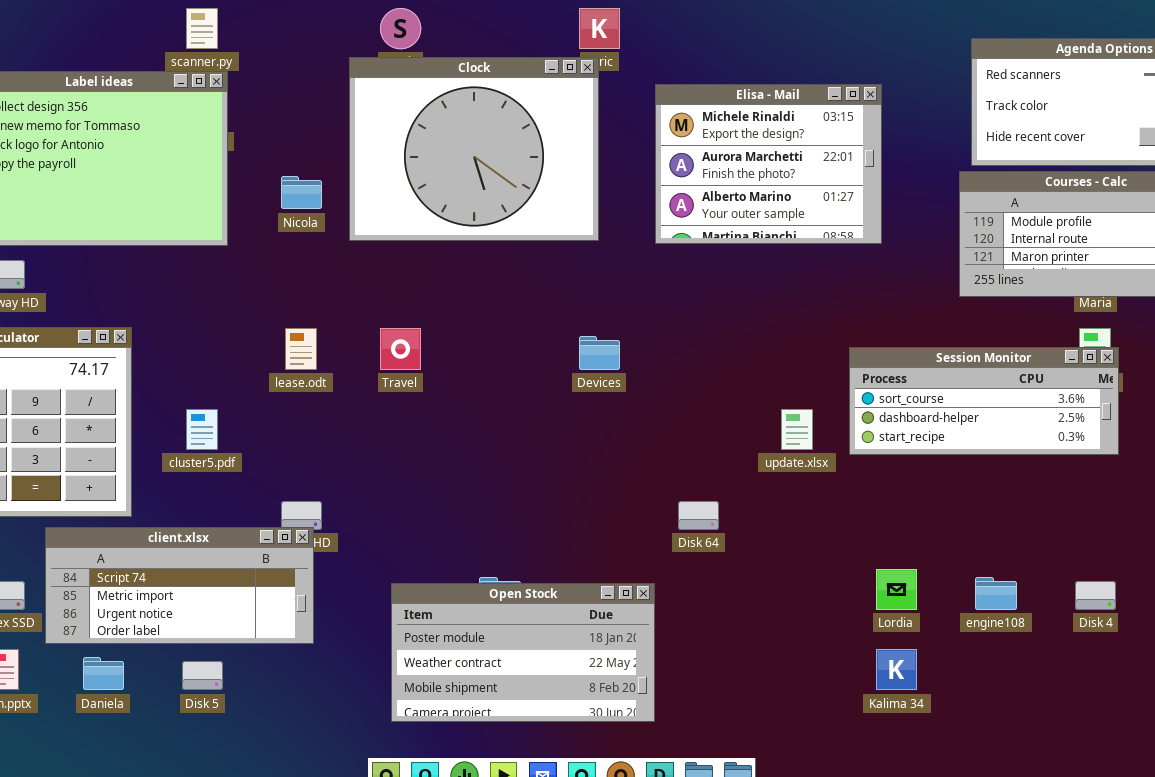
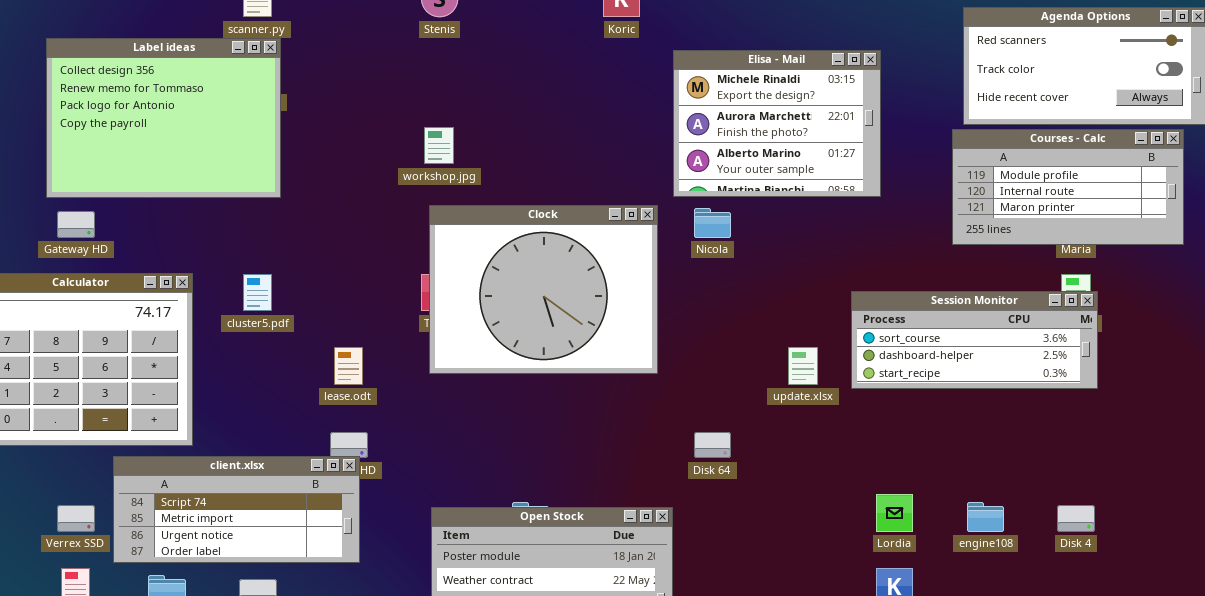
Clock: [349,57,599,241] -> [429,205,658,374], moved
Nicola: [281,176,322,209] -> [694,208,731,238], moved
lease.odt: [285,328,317,370] -> [334,347,363,385], moved
cluster5.pdf: [186,409,218,450] -> [243,274,272,311], moved

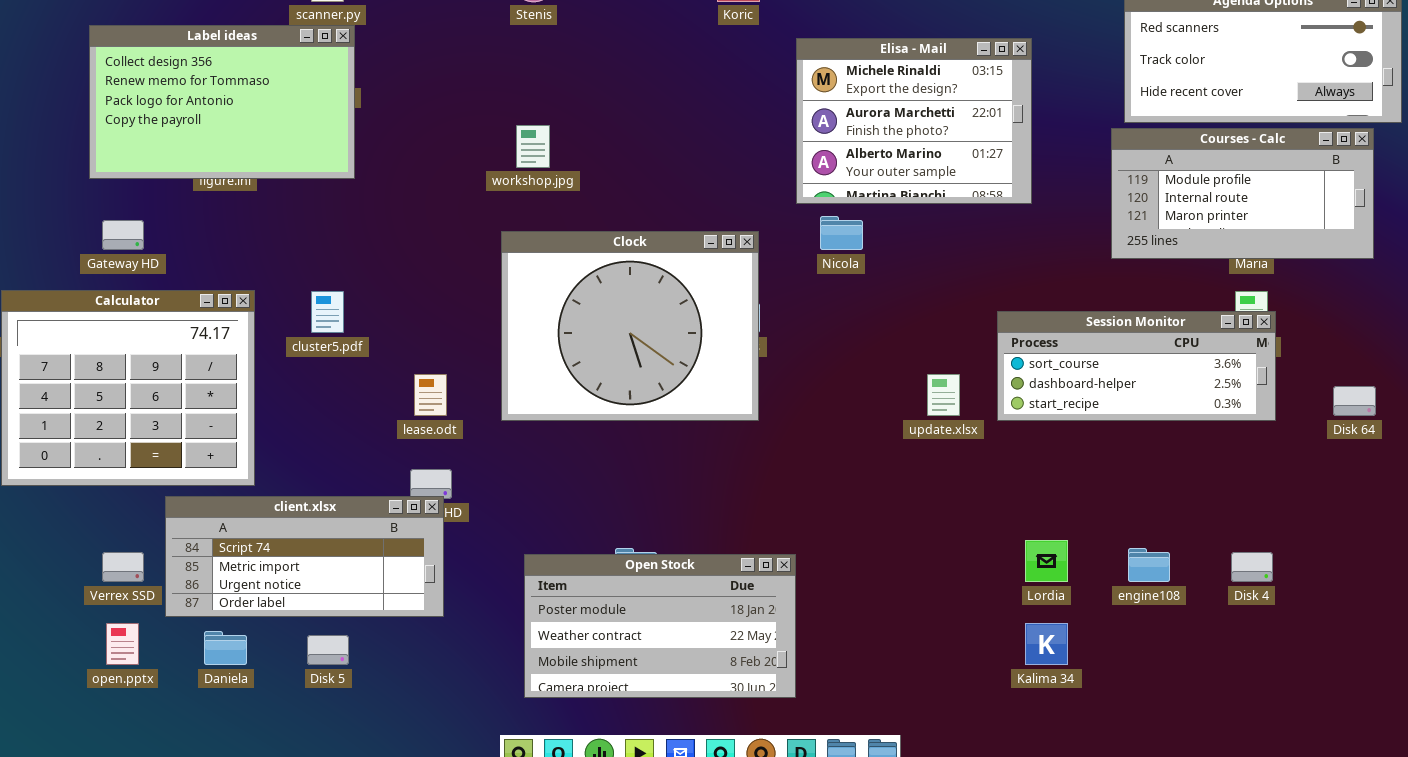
Label ideas: [46,38,281,198] -> [89,25,355,179], resized
Clock: [429,205,658,374] -> [501,231,759,421], moved
Disk 64: [694,432,731,458] -> [1333,386,1376,416], moved

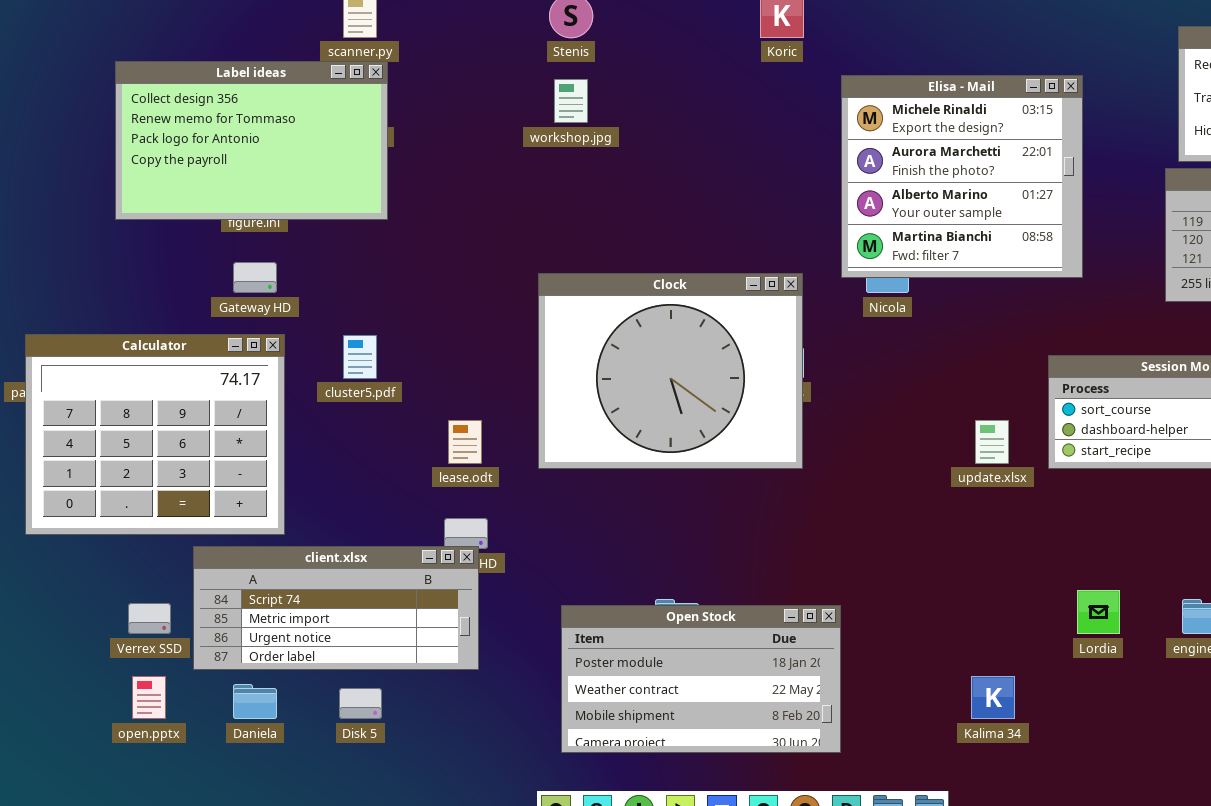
Elisa - Mail: [796,38,1032,204] -> [841,75,1083,278], resized
workshop.jpg: [516,125,550,168] -> [554,79,588,123], moved
Gateway HD: [102,220,144,250] -> [233,262,277,293], moved
Kalima 34: [1025,623,1068,665] -> [971,676,1015,719], moved

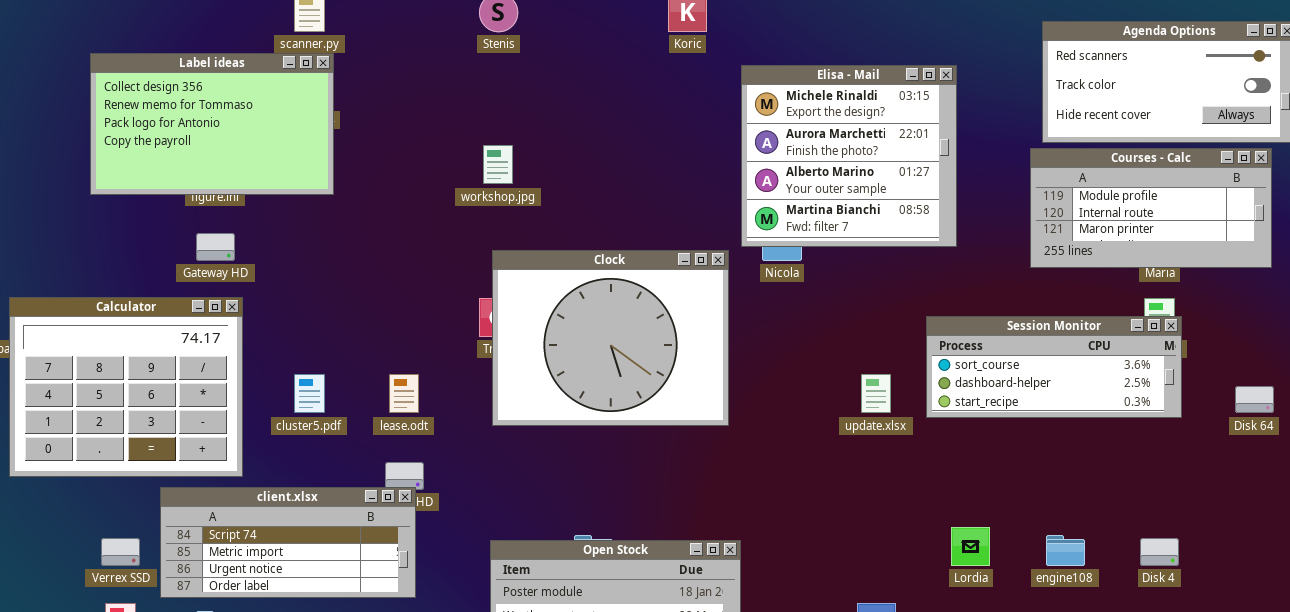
workshop.jpg: [554,79,588,123] -> [483,145,513,184], moved
Clock: [538,273,803,469] -> [492,250,729,426], moved
cluster5.pdf: [343,335,377,379] -> [294,374,325,413], moved

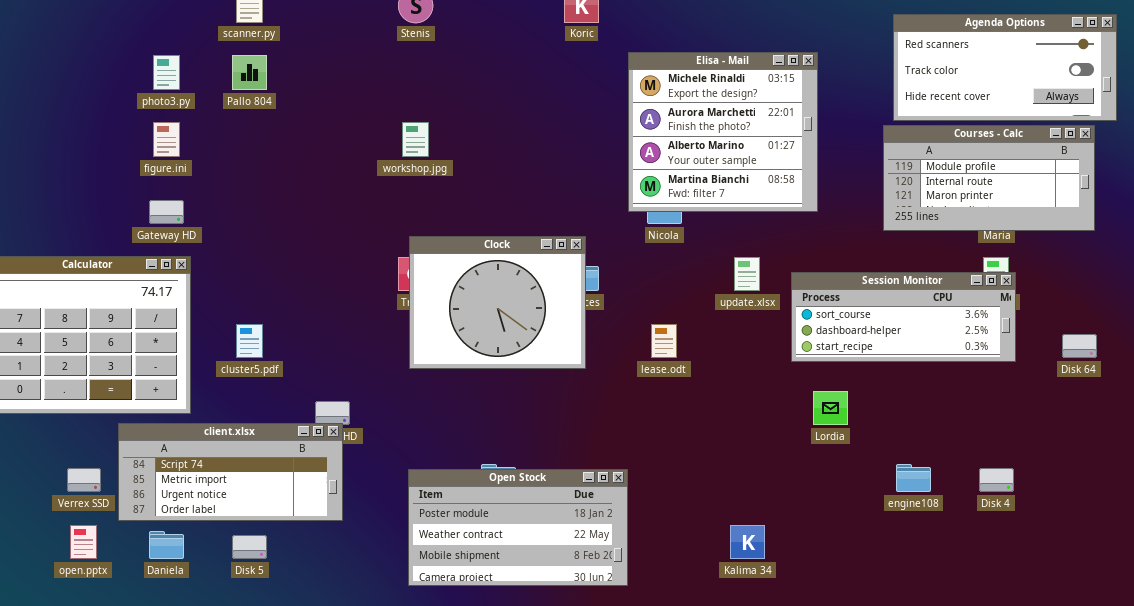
Label ideas: [90,53,334,195] -> none, closed
Clock: [492,250,729,426] -> [409,236,586,369], resized
lease.odt: [389,374,419,413] -> [651,324,677,358], moved
update.xlsx: [861,374,891,413] -> [734,257,760,291], moved
Lordia: [951,527,990,566] -> [813,391,848,425], moved

